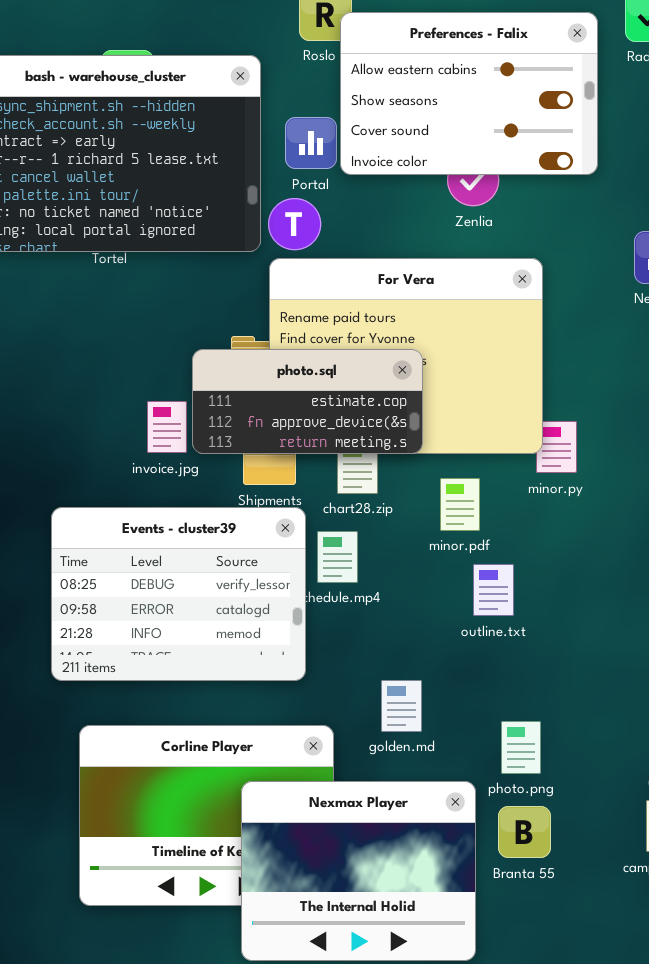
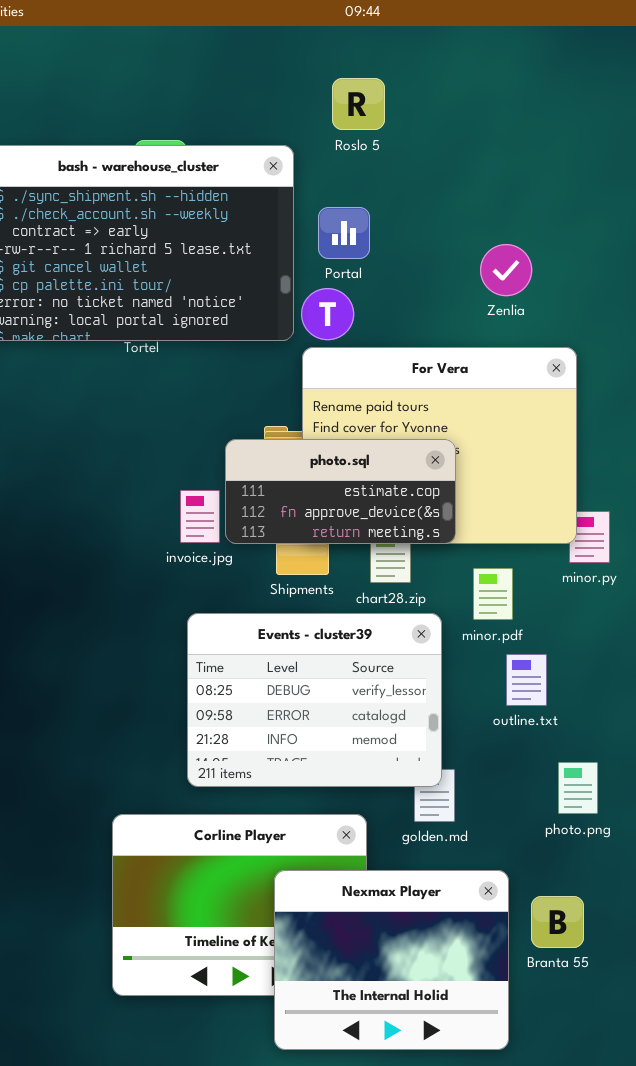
Preferences - Falix: [340,12,598,175] -> none, closed
Events - cluster39: [51,507,306,681] -> [187,613,442,787], moved
photo.png: [501,721,541,774] -> [558,762,598,814], moved

